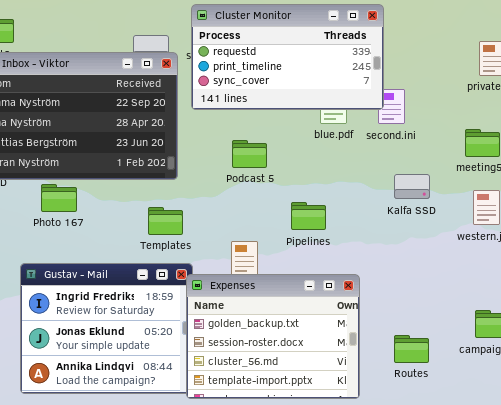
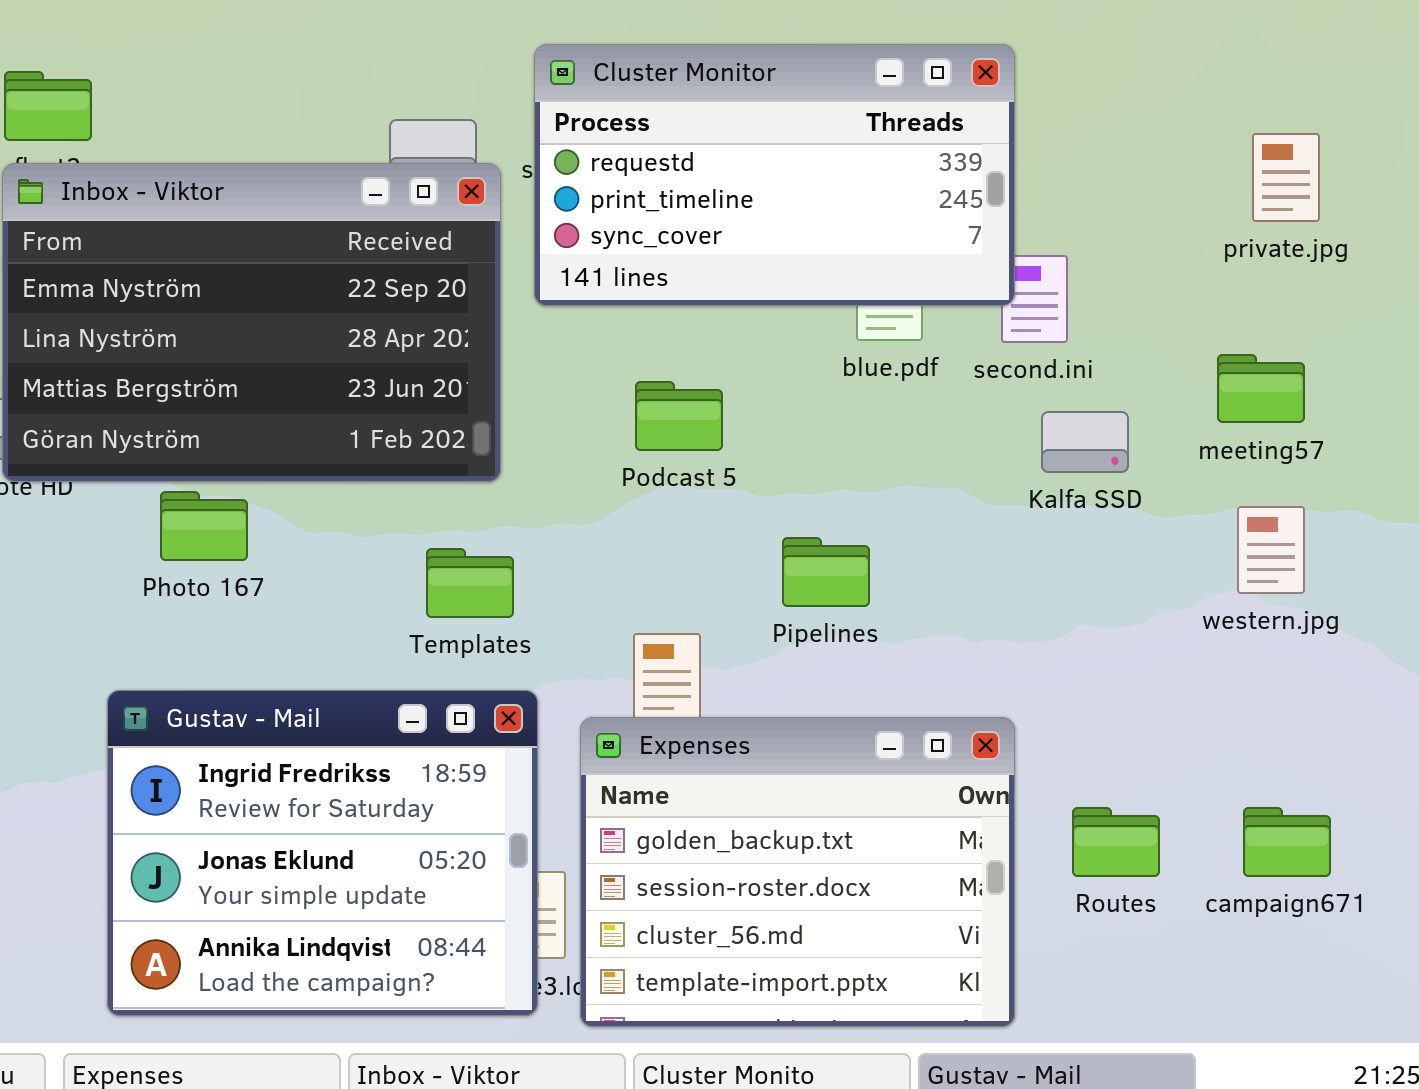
Kalfa SSD: [394,174,430,199] -> [1041,411,1129,473], moved
Expenses: [186,274,360,399] -> [580,717,1015,1027], moved
Routes: [394,335,429,363] -> [1072,807,1160,877], moved

